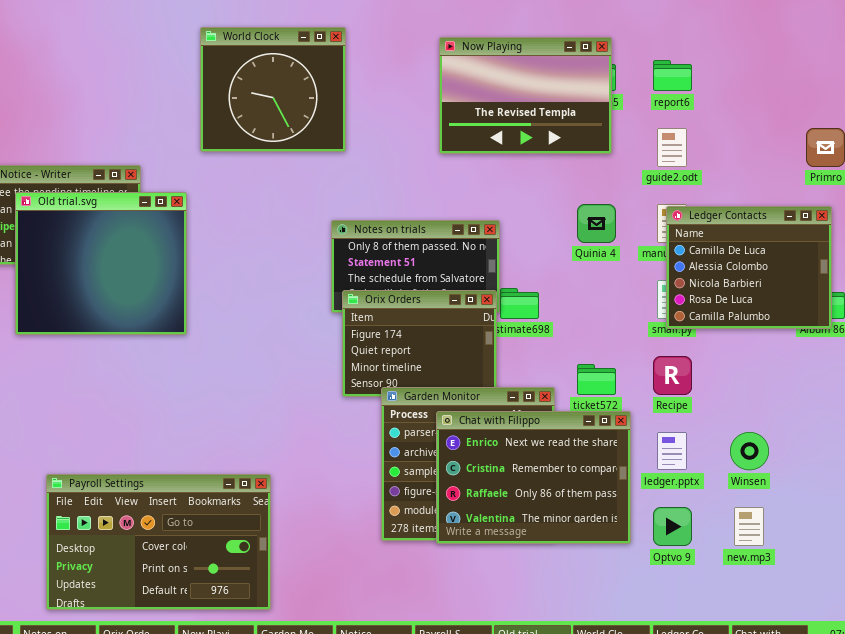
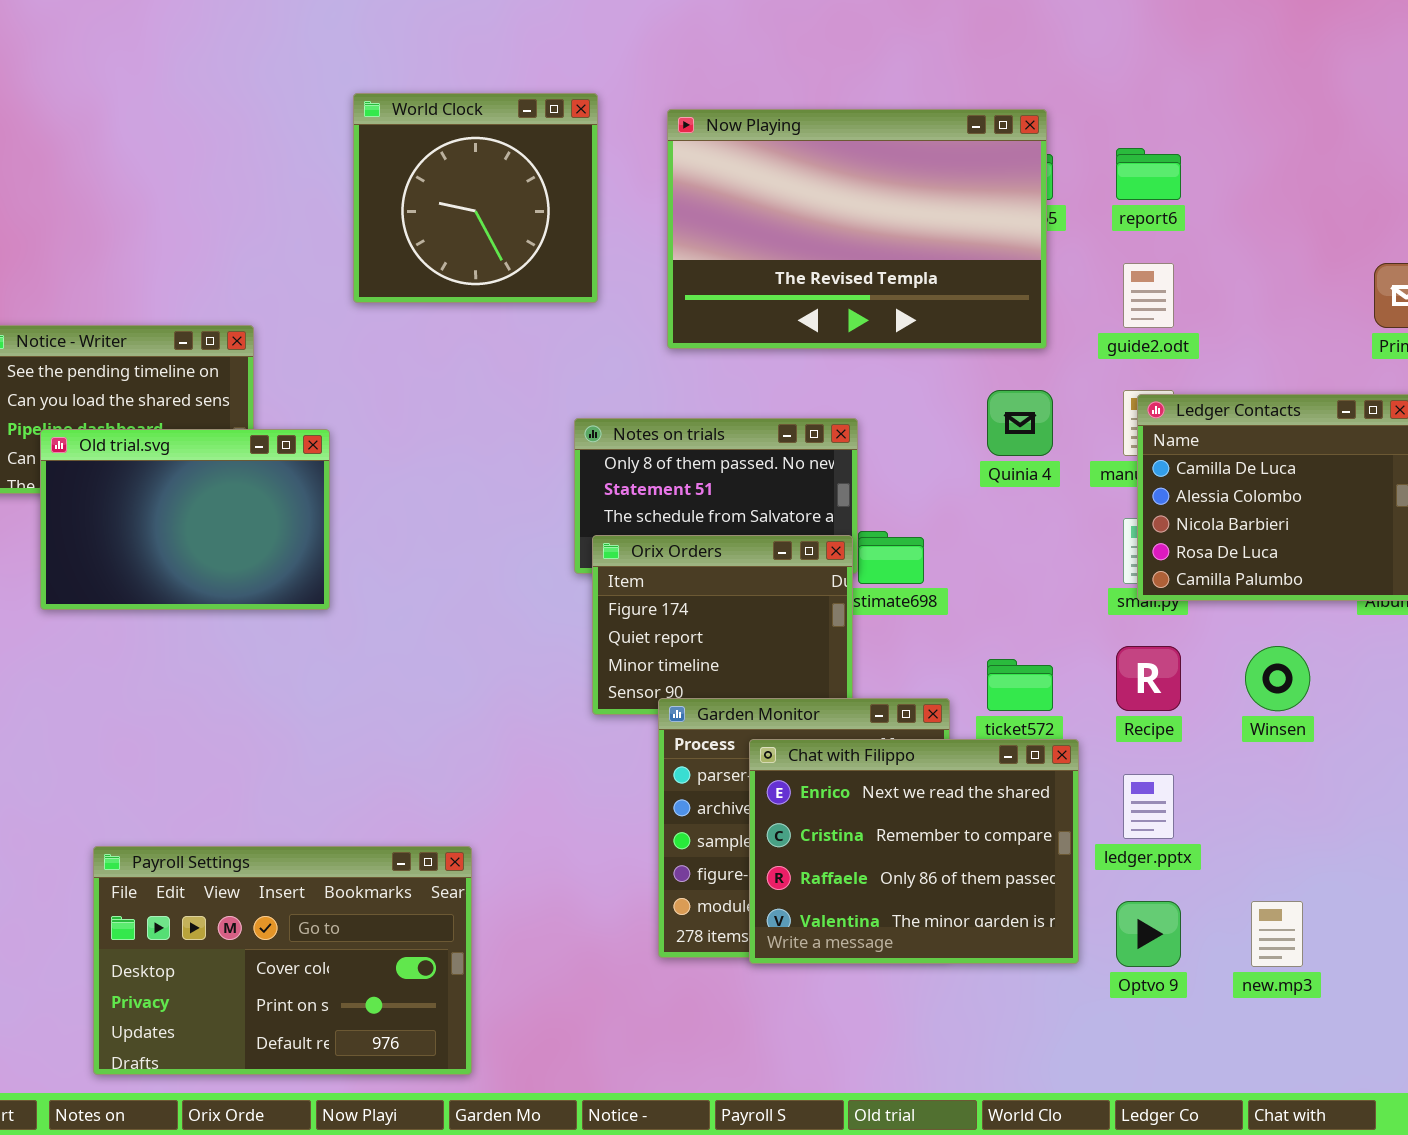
Now Playing: [439,37,612,154] -> [667,109,1047,349], resized
Old trial.svg: [15,192,187,335] -> [40,429,330,610], resized
Winsen: [730,432,769,470] -> [1245,646,1310,711], moved

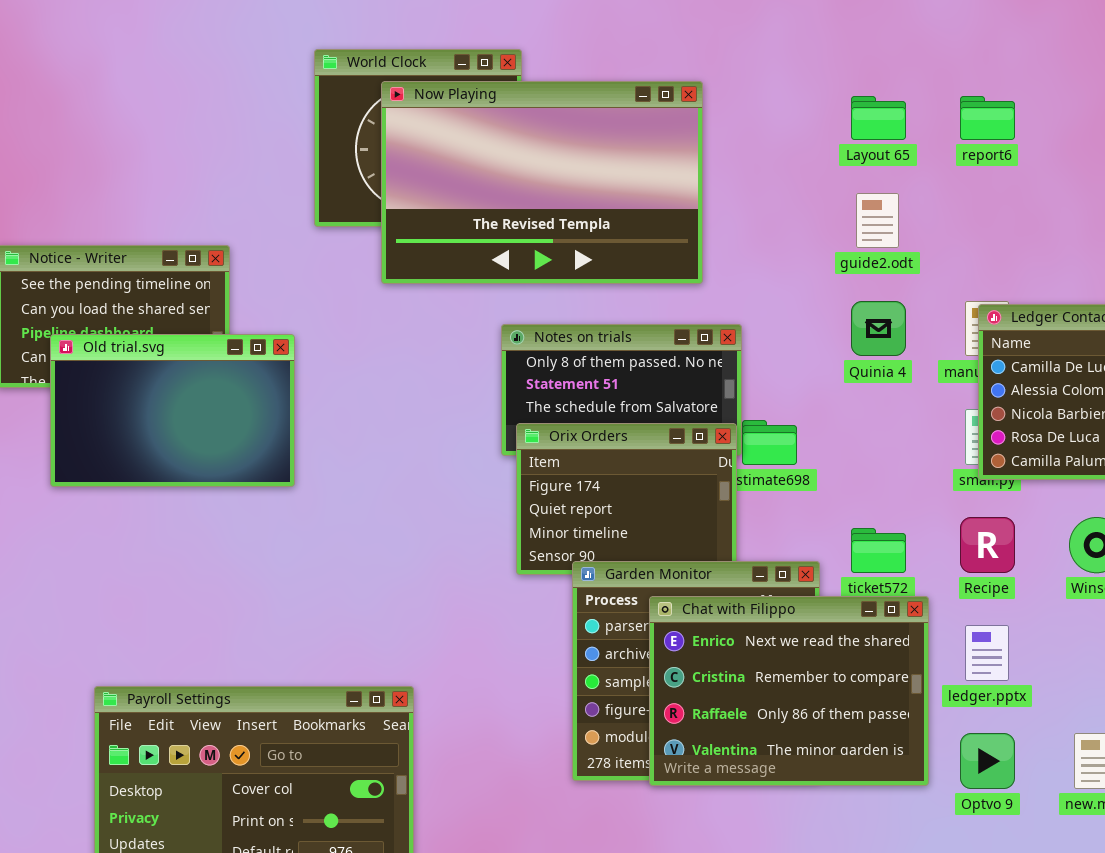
Now Playing: [667,109,1047,349] -> [381,81,703,284], moved
guide2.odt: [1123,263,1174,328] -> [856,193,899,248], moved

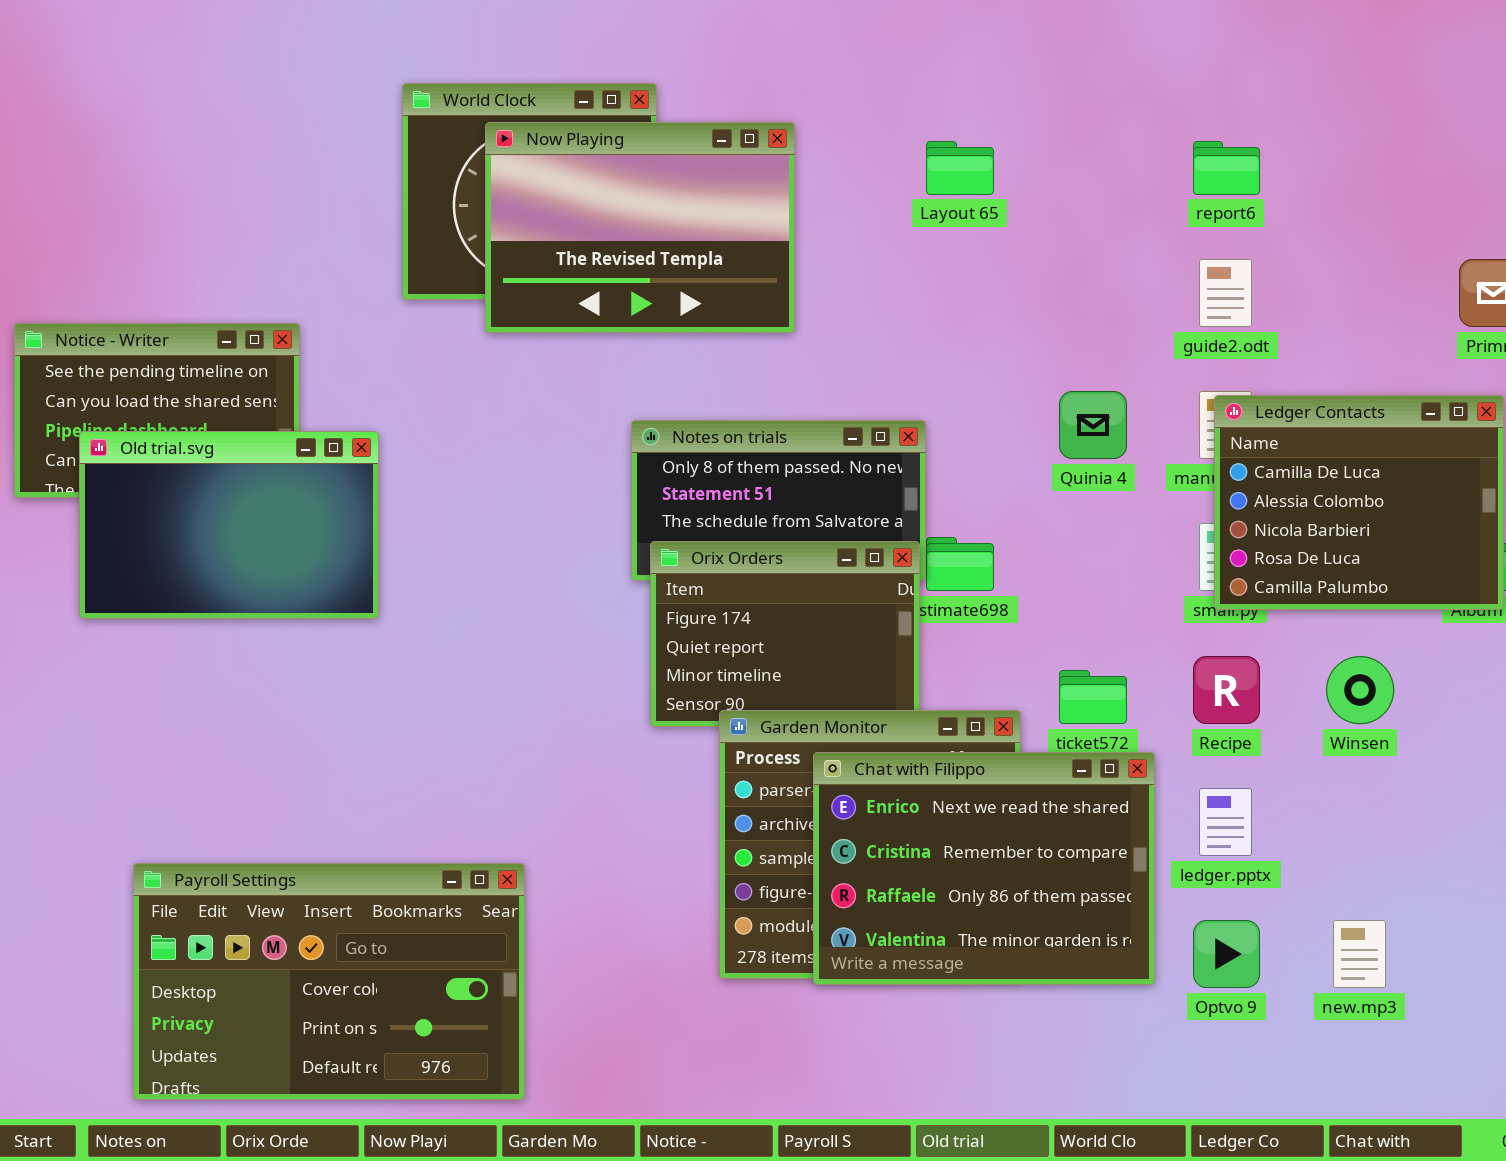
Now Playing: [381,81,703,284] -> [485,122,795,333], resized
Layout 65: [851,96,906,140] -> [926,141,994,195], moved
guide2.odt: [856,193,899,248] -> [1199,259,1252,327], moved

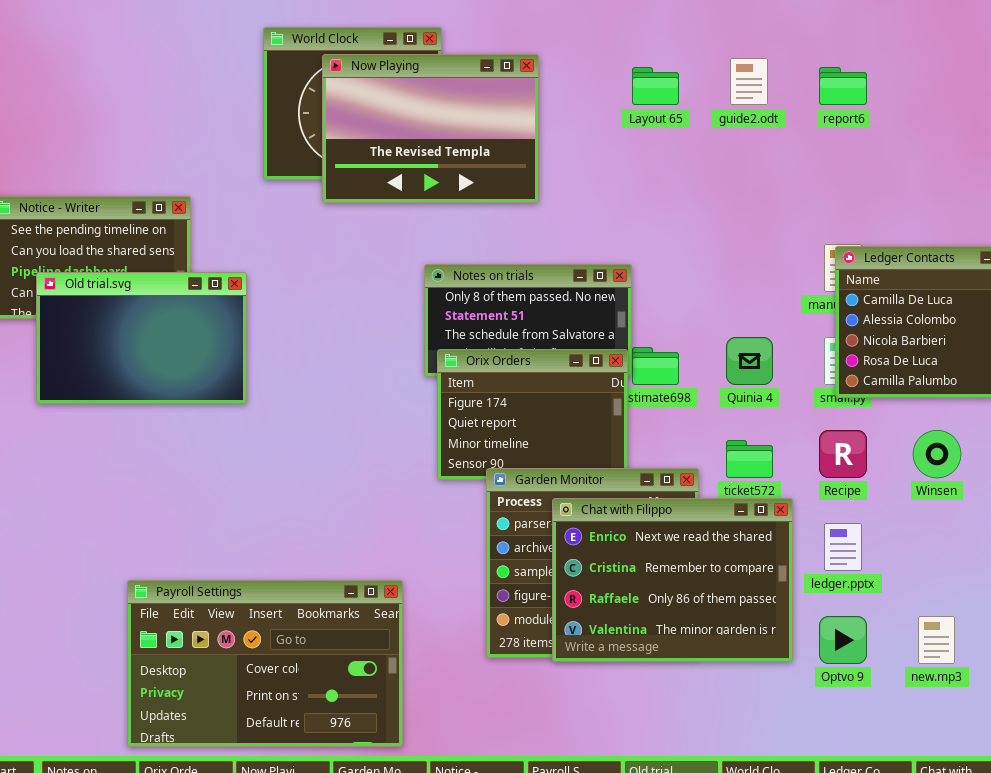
guide2.odt: [1199,259,1252,327] -> [730,58,768,105], moved
Quinia 4: [1059,391,1127,459] -> [726,337,773,385], moved
Payroll Settings: [133,863,525,1100] -> [127,580,403,747], moved

